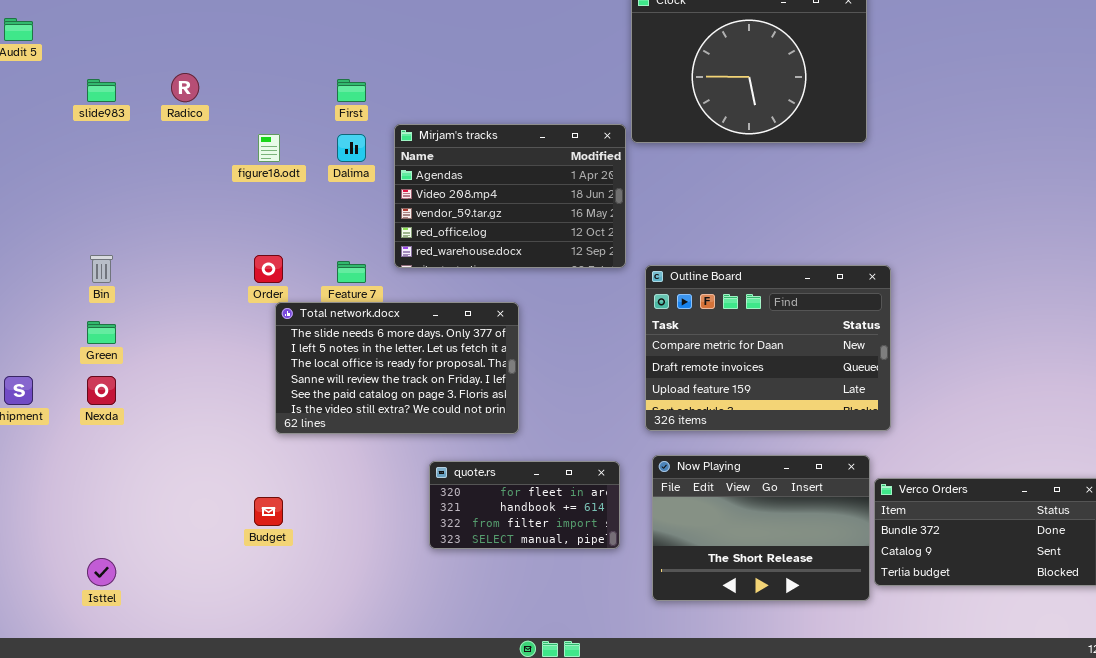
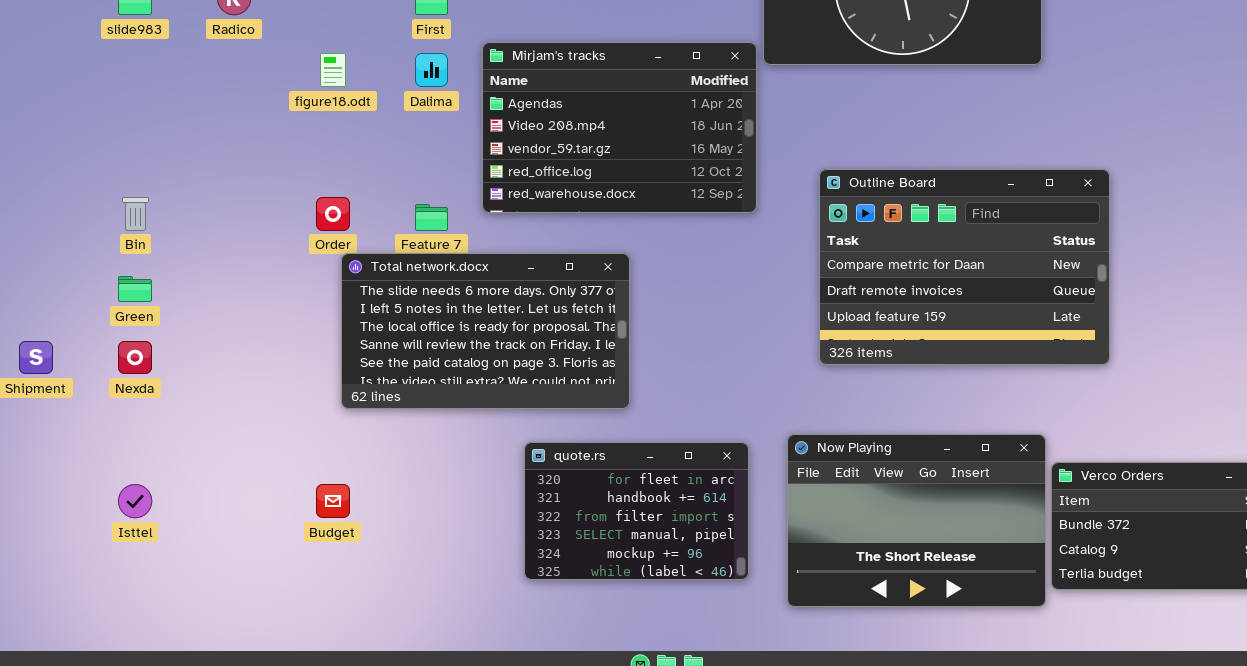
Outline Board: [645,265,891,431] -> [819,169,1110,365], moved
quote.rs: [429,461,620,549] -> [524,442,749,580], resized
Isttel: [87,558,116,586] -> [118,484,152,518], moved

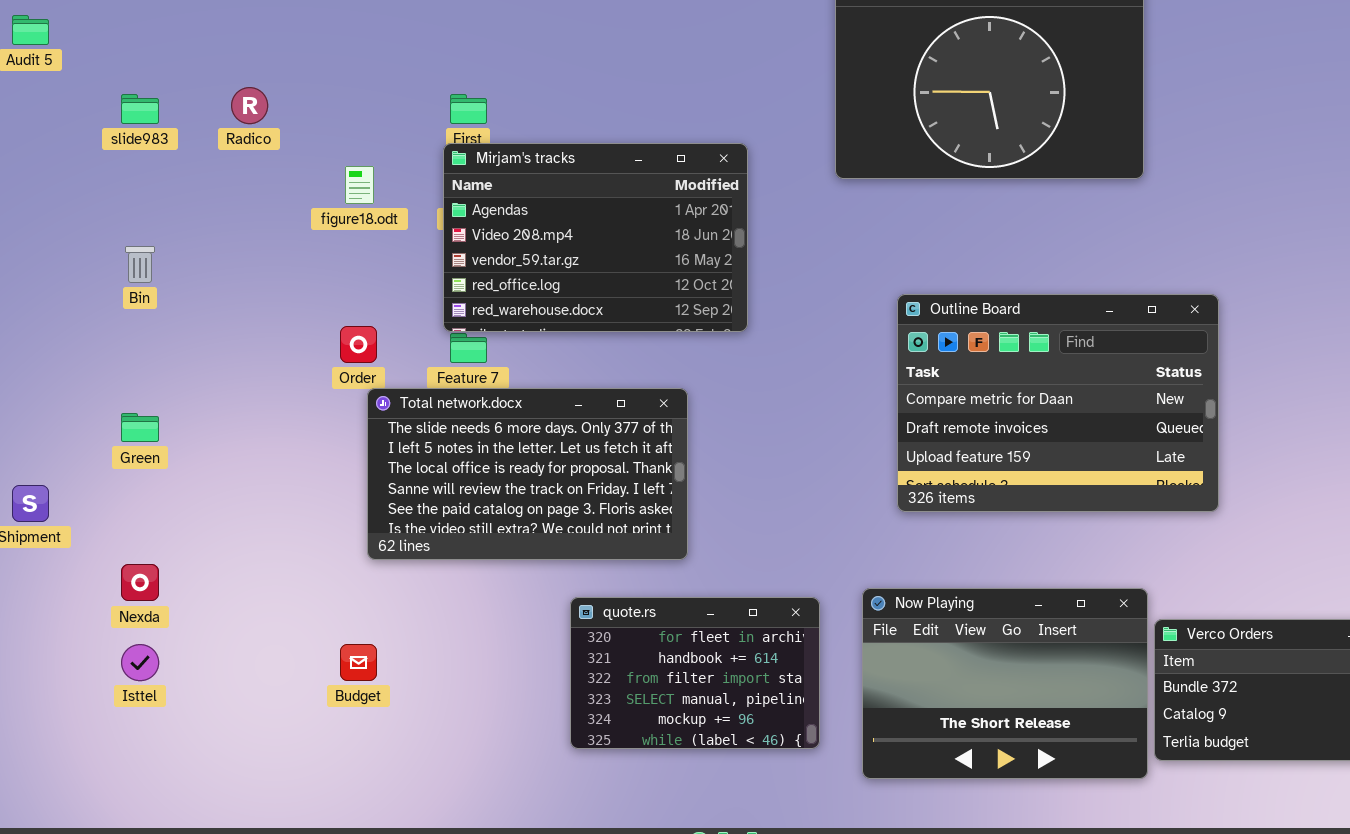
Mirjam's tracks: [482,42,757,213] -> [443,143,748,332], moved
Bin: [122,197,149,231] -> [125,246,155,283], moved
Nexda: [118,341,152,374] -> [121,564,159,601], moved

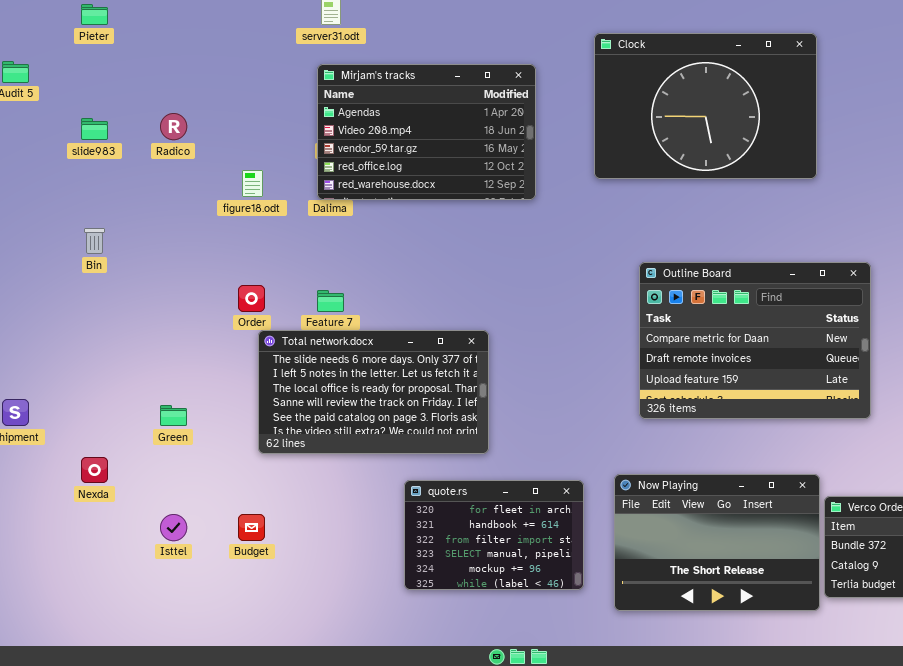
Mirjam's tracks: [443,143,748,332] -> [317,64,536,200], moved
Green: [121,413,159,442] -> [160,405,187,426], moved
Isttel: [121,644,159,681] -> [160,514,187,541], moved

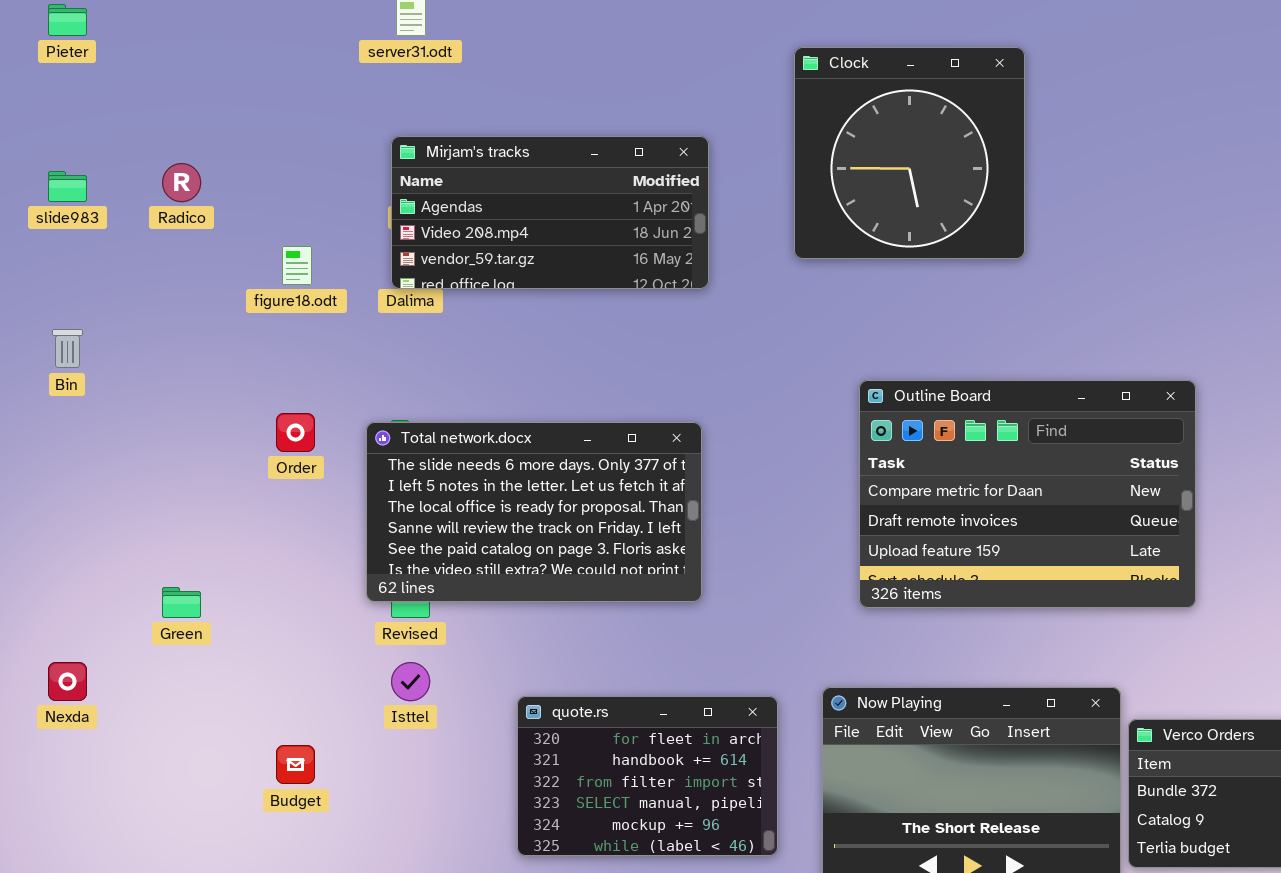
Clock: [594,33,817,179] -> [794,47,1025,259], resized
Mirjam's tracks: [317,64,536,200] -> [391,136,709,289], resized
Total network.docx: [258,330,489,454] -> [366,422,702,602], moved
Isttel: [160,514,187,541] -> [391,662,430,701], moved

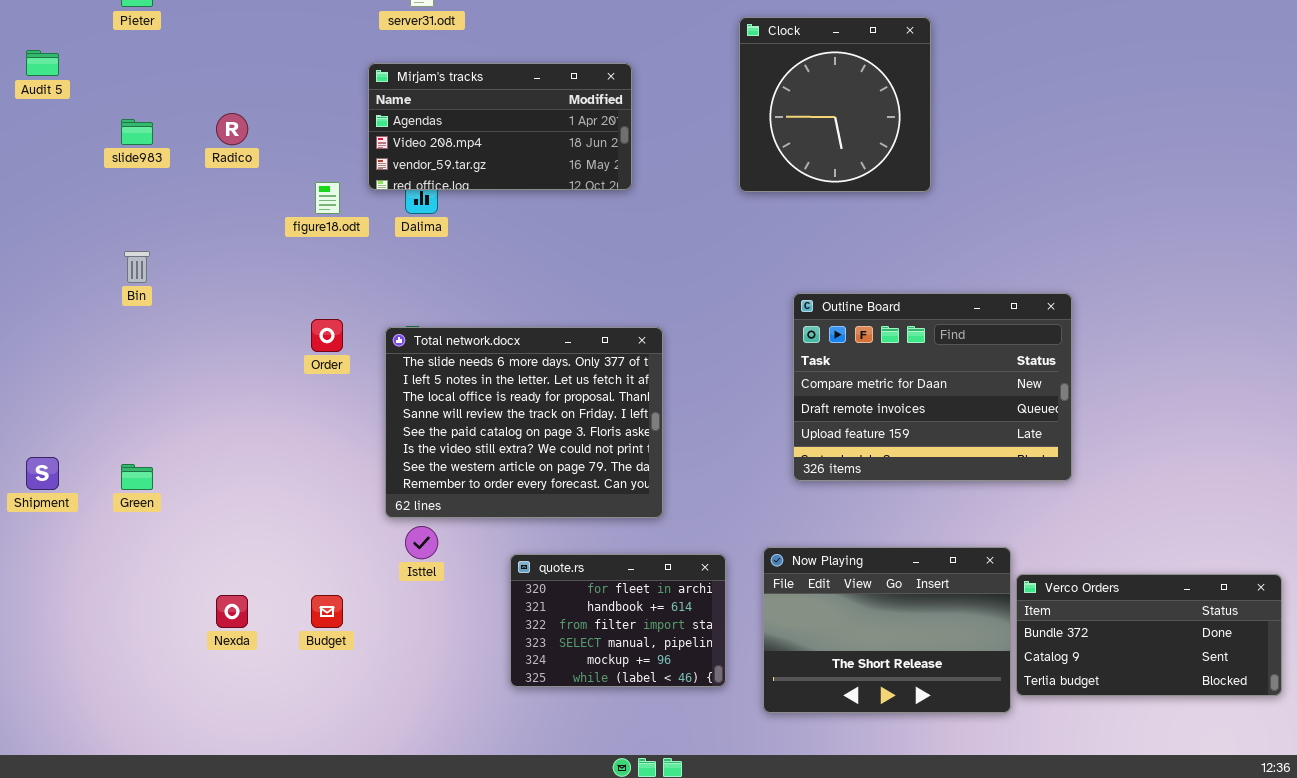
Mirjam's tracks: [391,136,709,289] -> [368,63,632,190], moved
Total network.docx: [366,422,702,602] -> [385,327,663,518], resized
Green: [162,587,201,618] -> [121,464,153,490], moved
Nexda: [48,662,87,701] -> [216,595,248,628], moved

